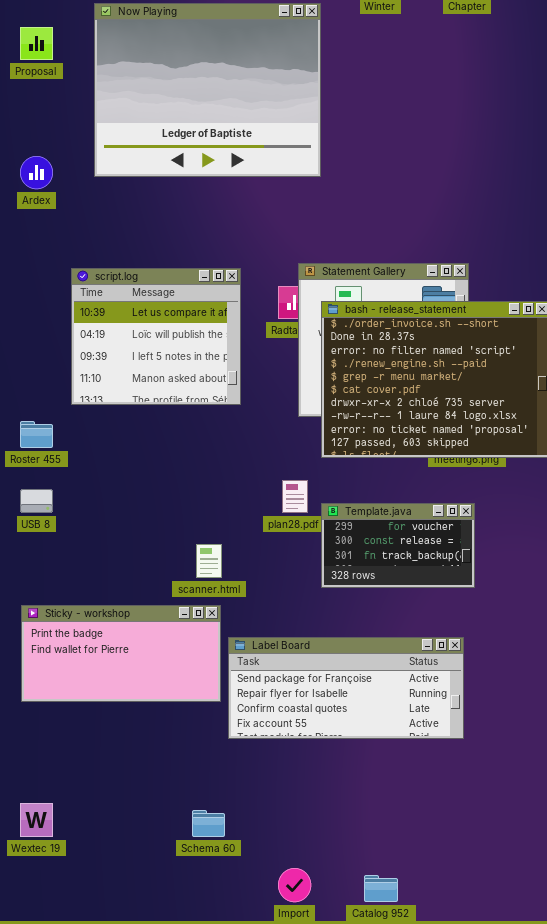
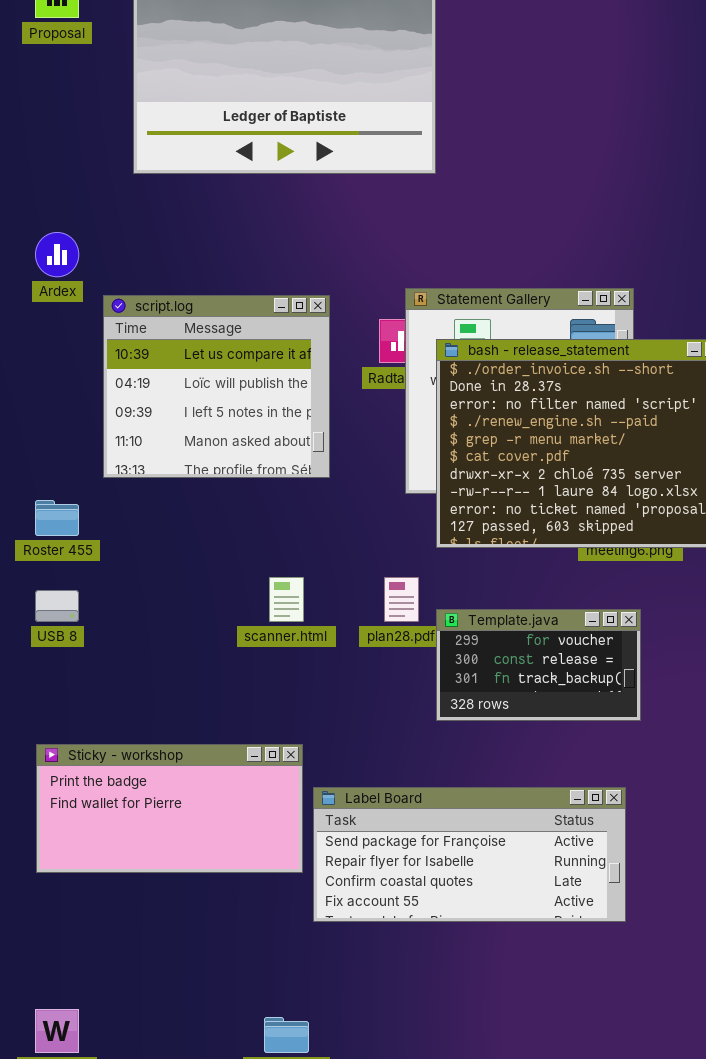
Ardex: [20,156,53,189] -> [35,232,79,277], moved
scanner.html: [196,544,222,578] -> [269,577,304,622], moved

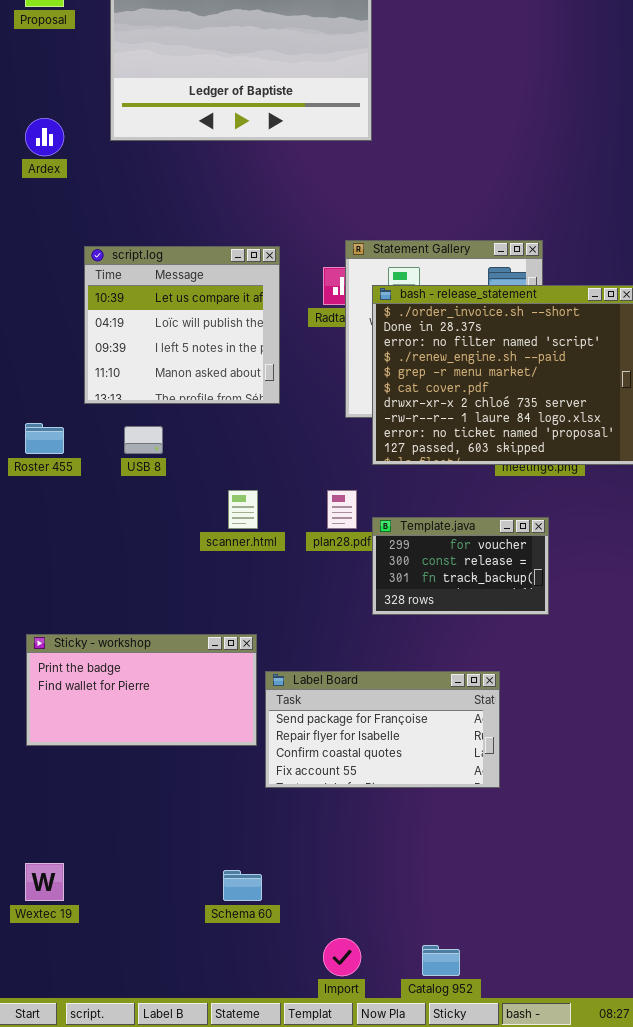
Ardex: [35,232,79,277] -> [25,118,64,156], moved
USB 8: [35,590,79,622] -> [124,426,163,454], moved
Label Board: [313,787,626,922] -> [265,671,500,788], resized

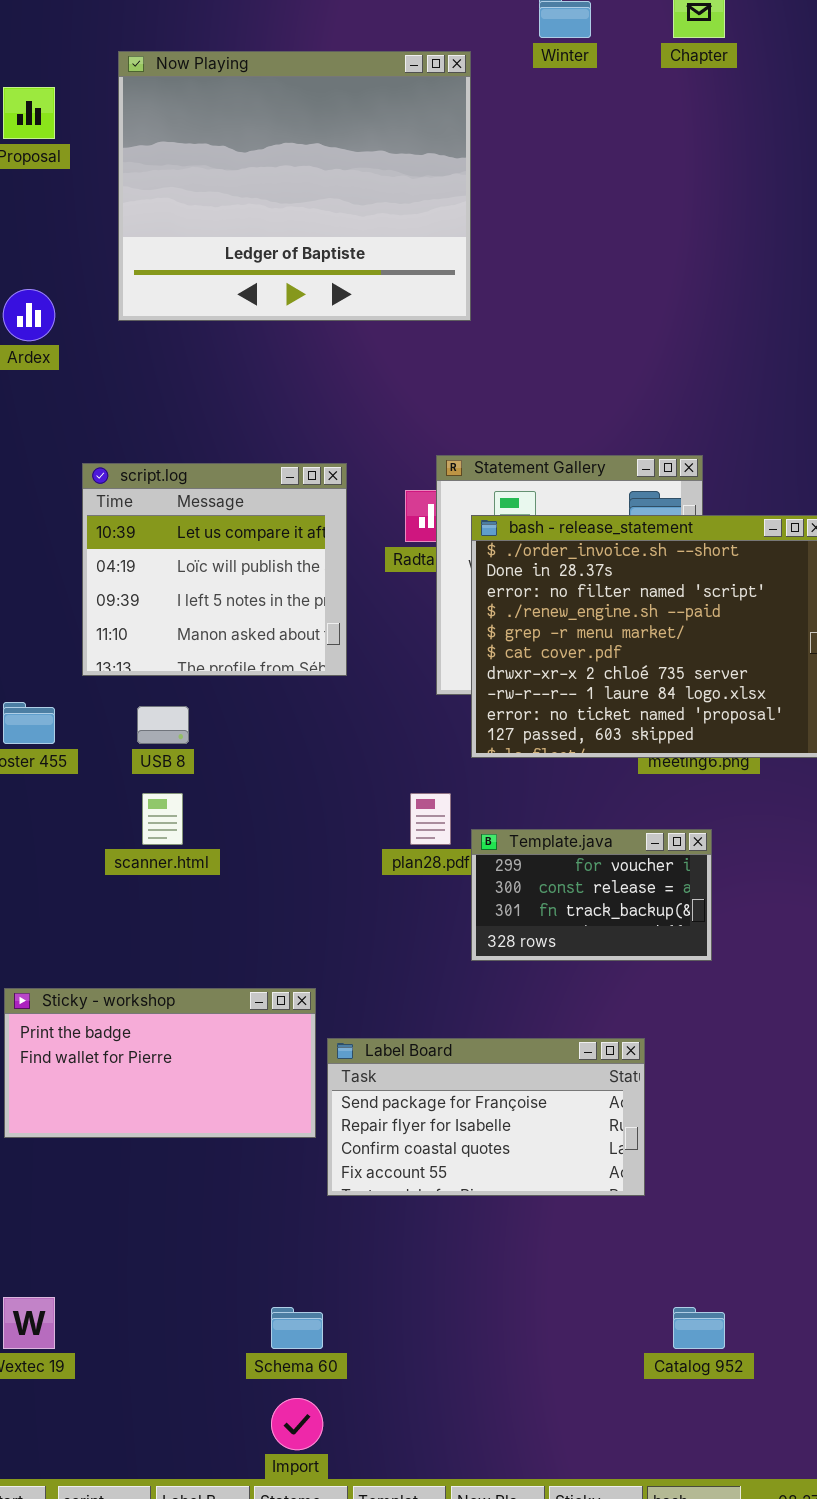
scanner.html: [228,490,258,529] -> [142,793,183,845], moved
Import: [323,938,361,976] -> [271,1398,323,1450], moved
Catalog 952: [422,945,460,976] -> [673,1307,725,1349], moved

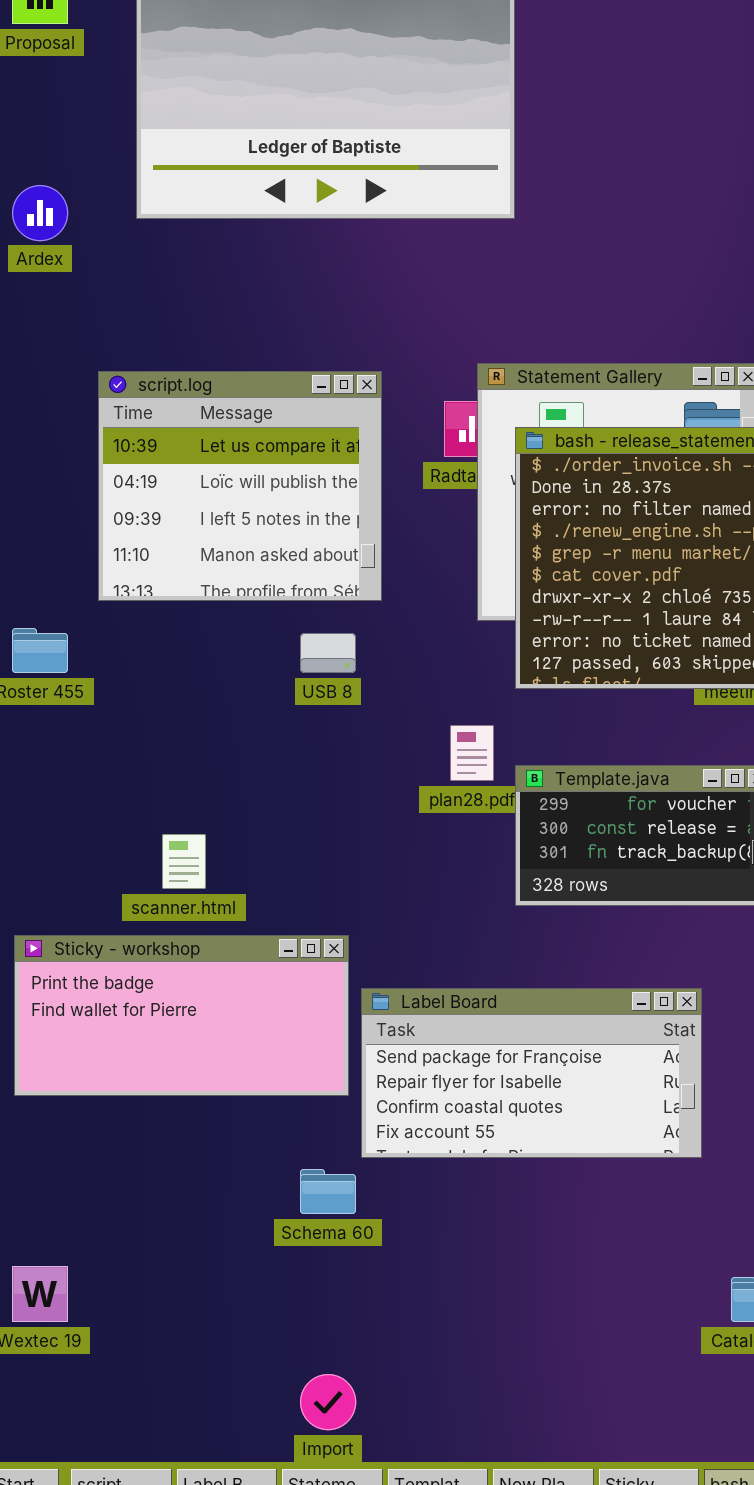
USB 8: [137,706,189,744] -> [300,633,356,673], moved
scanner.html: [142,793,183,845] -> [162,834,206,889], moved
Schema 60: [271,1307,323,1349] -> [300,1169,356,1214], moved

